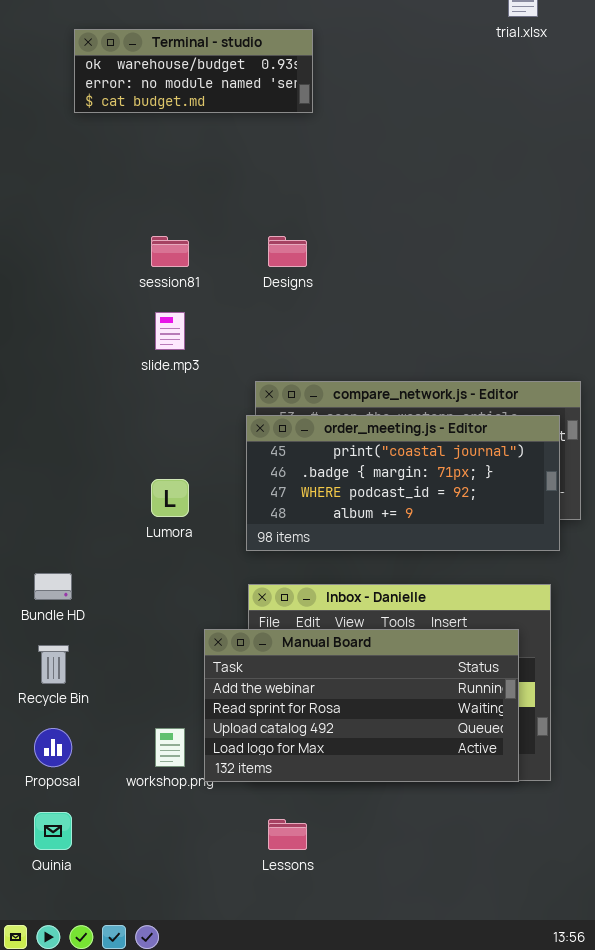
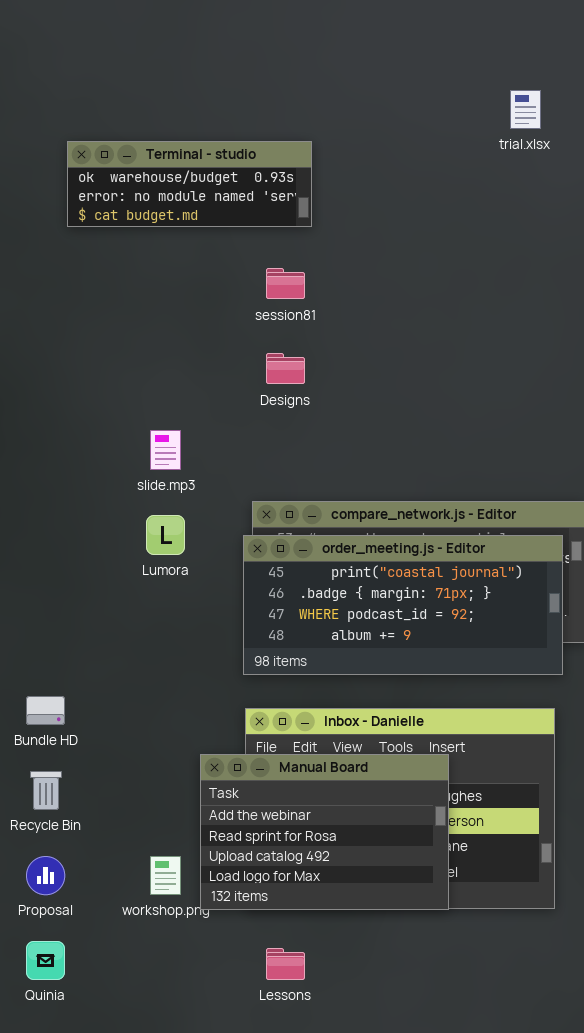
session81: [151,236,189,267] -> [266,268,305,299], moved
Lumora: [151,479,189,517] -> [146,515,185,555], moved
Manual Board: [204,629,519,782] -> [200,754,449,910], resized

